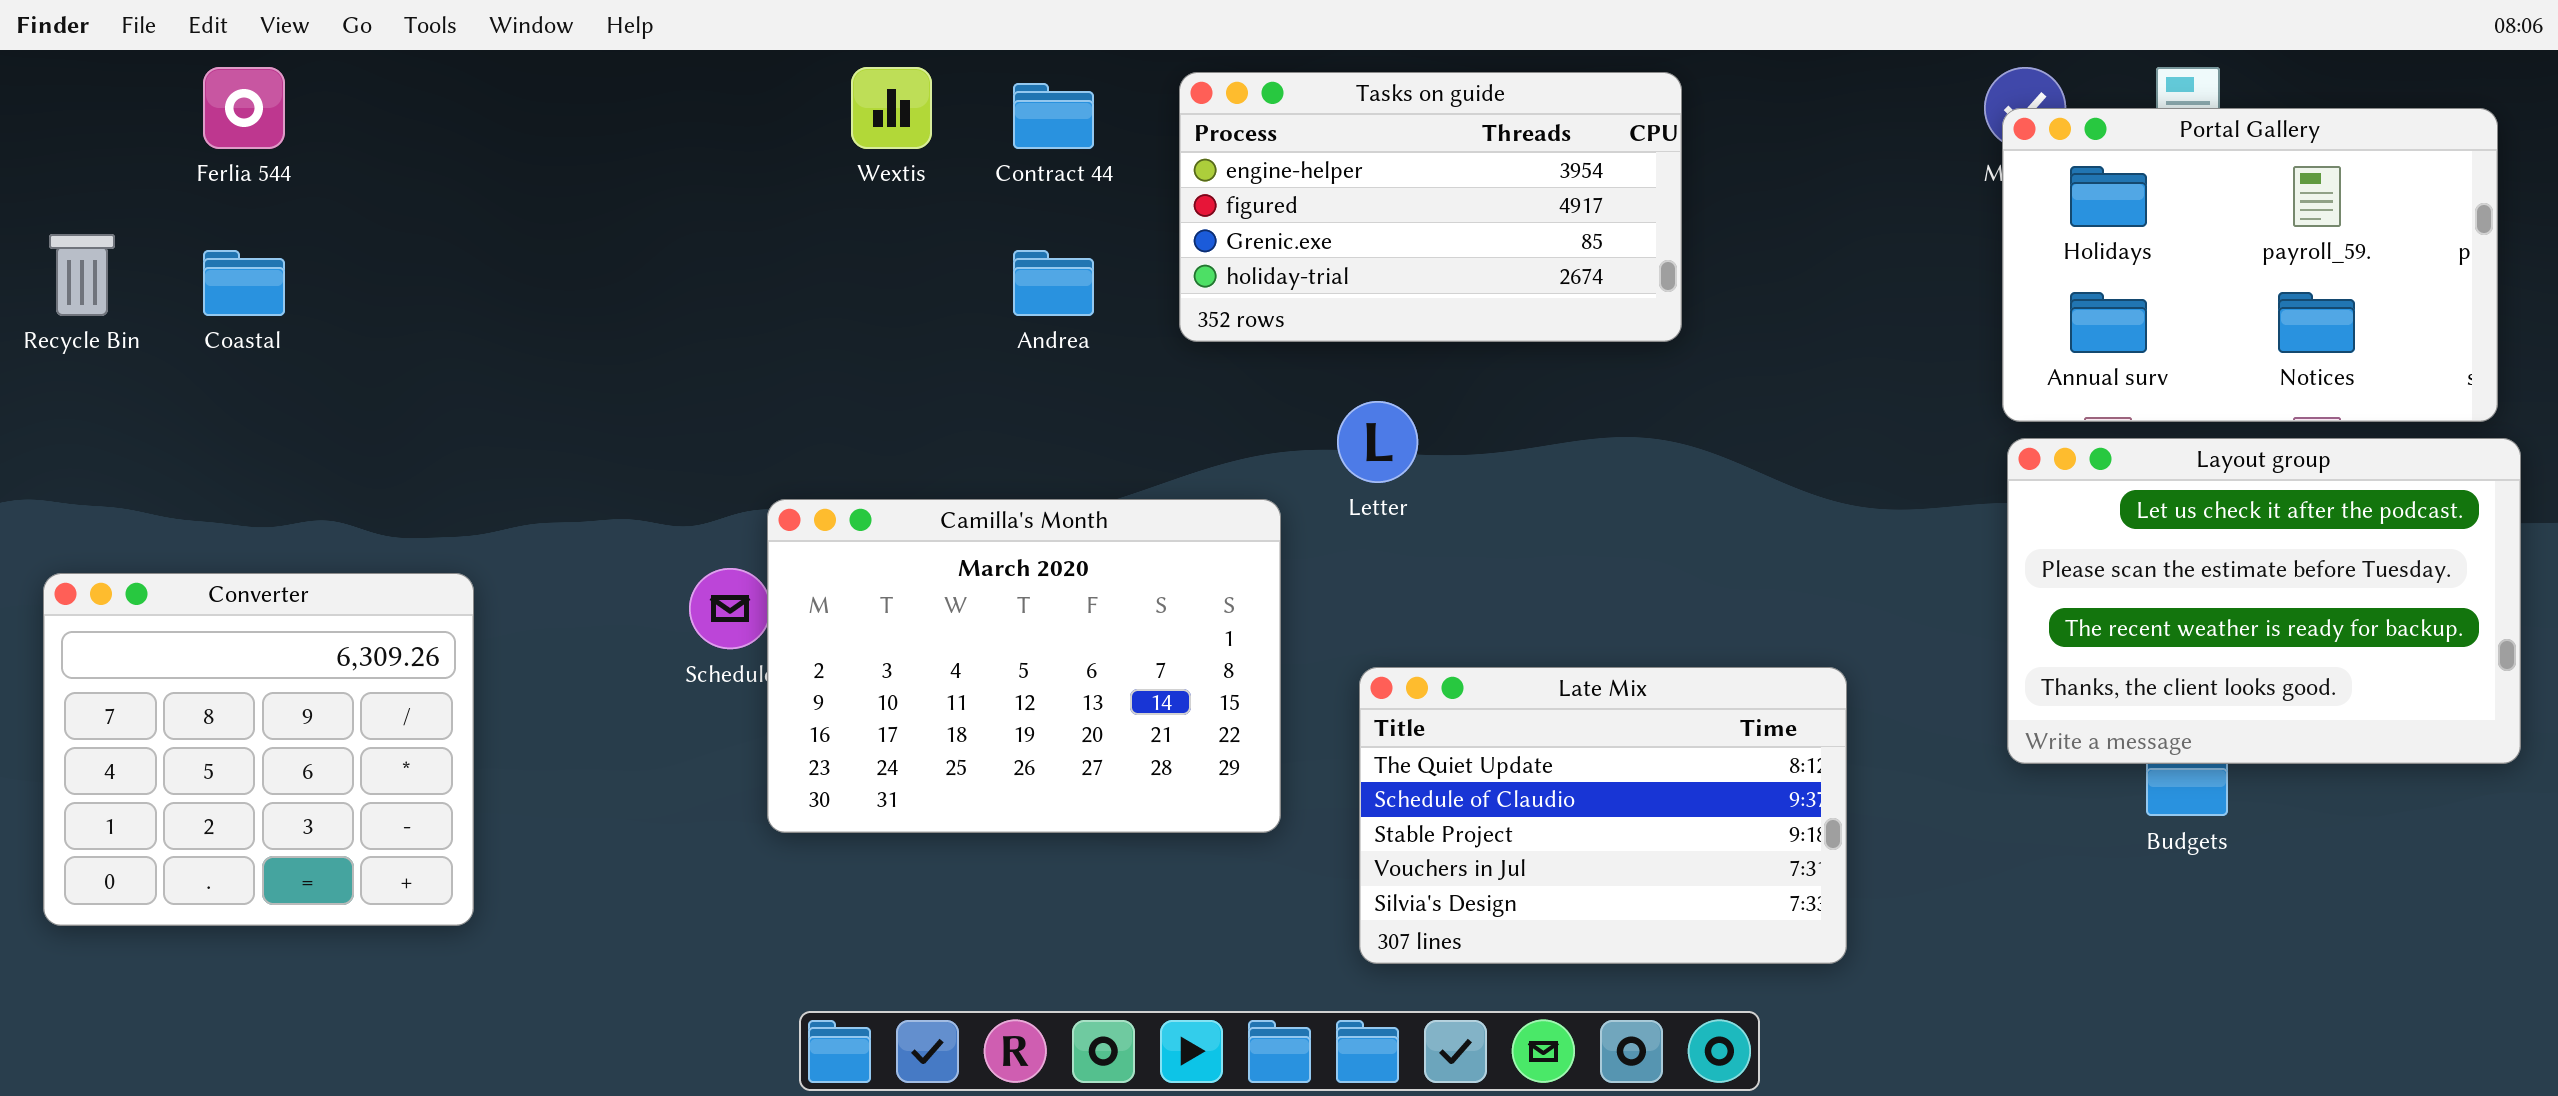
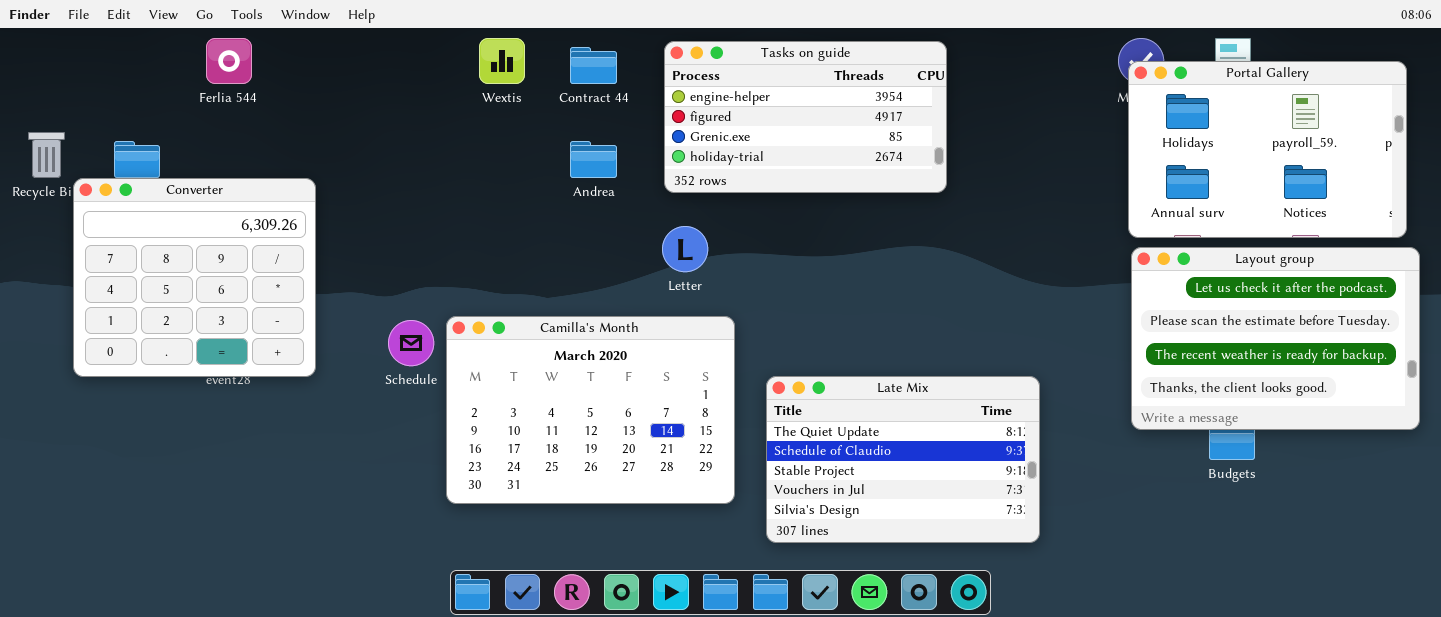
Ferlia 544: [203,67,285,149] -> [206,38,252,84], moved
Letter: [1337,401,1418,483] -> [662,226,708,272], moved
Camilla's Month: [767,499,1281,833] -> [446,316,735,504], moved
Converter: [43,573,474,926] -> [73,178,316,377], moved

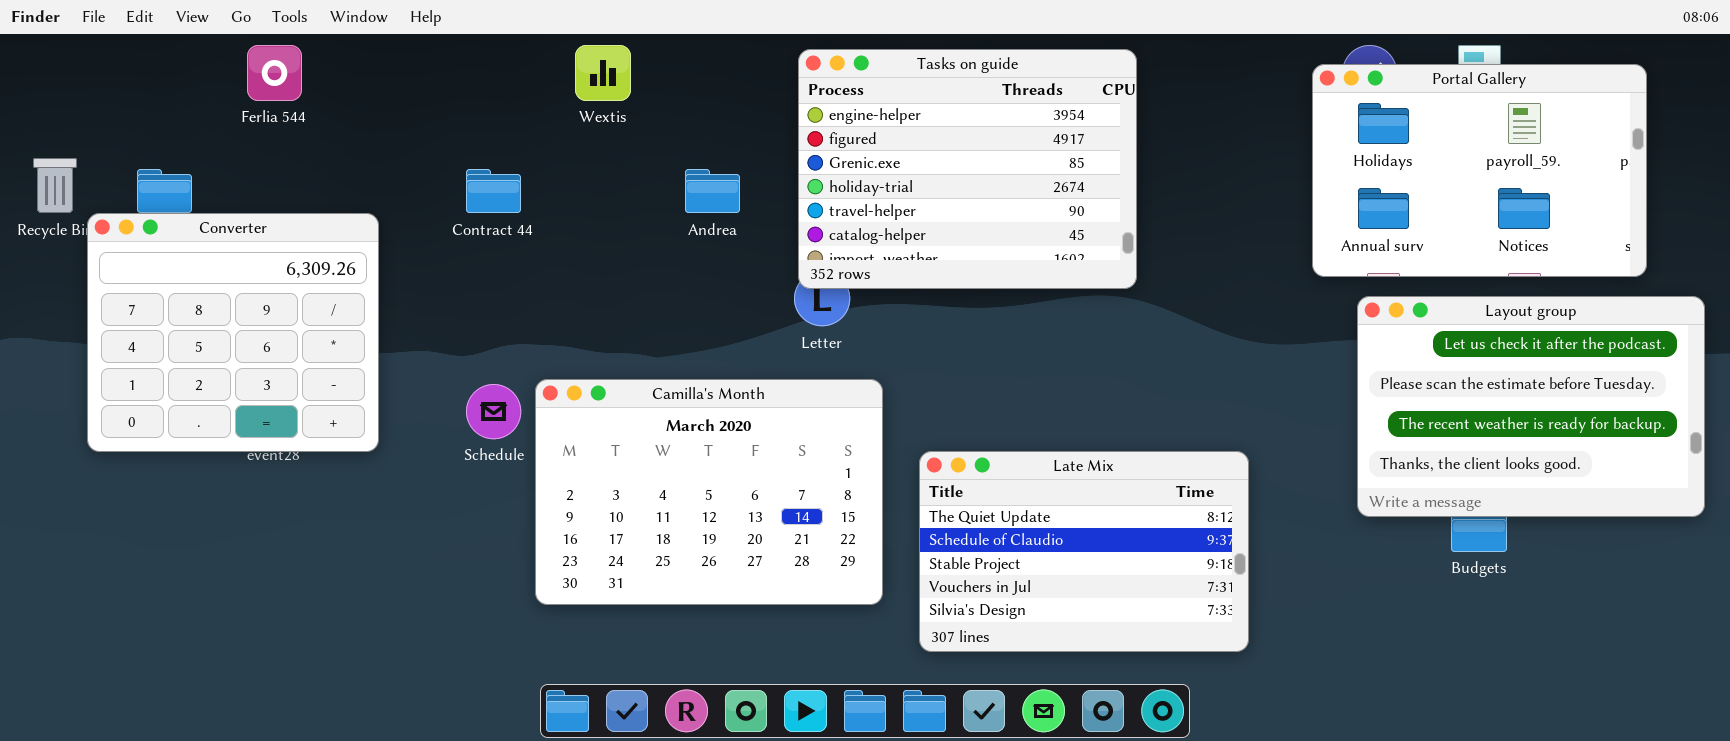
Tasks on guide: [664,41,947,193] -> [798,49,1137,289], resized
Contract 44: [570,47,617,84] -> [466,169,521,213], moved
Portal Gallery: [1128,61,1407,238] -> [1312,64,1647,277], moved

